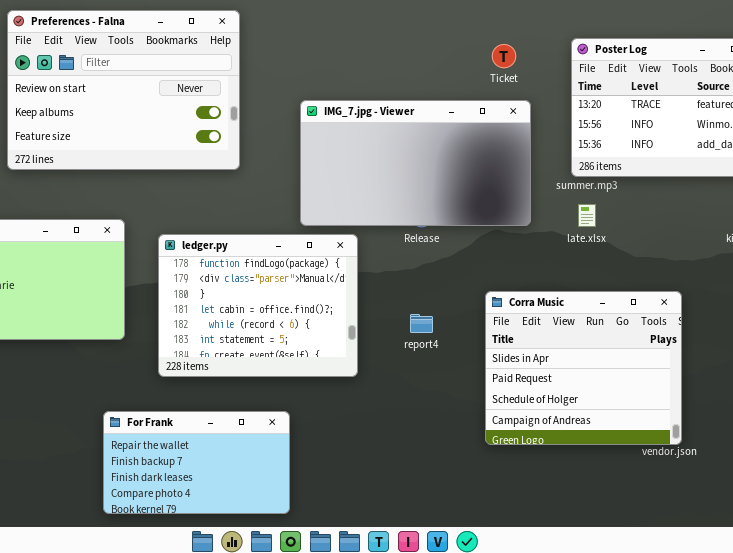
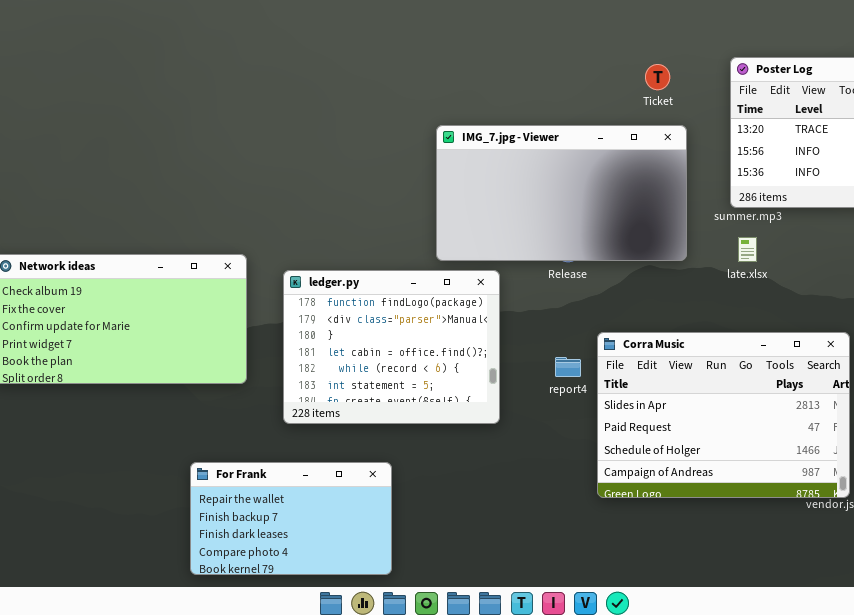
Preferences - Falna: [7,10,240,170] -> none, closed
Corra Music: [485,291,682,445] -> [597,332,850,498], resized
For Frank: [103,411,290,514] -> [190,462,392,575], moved

